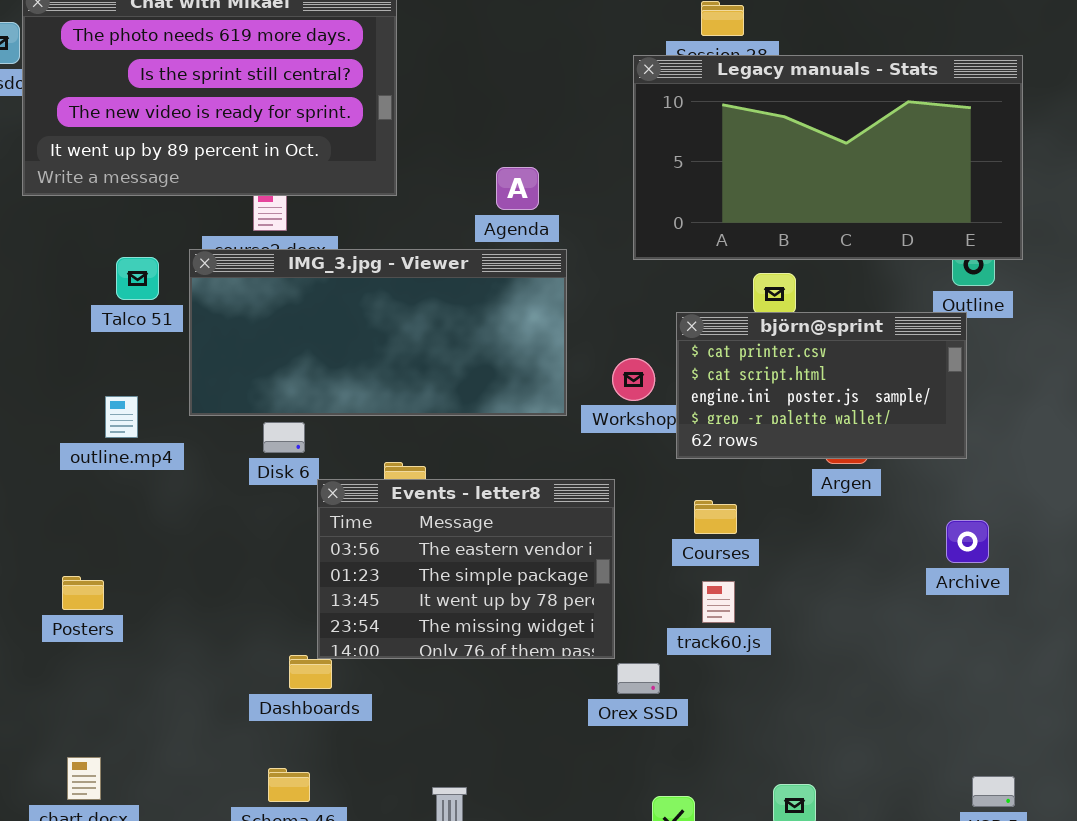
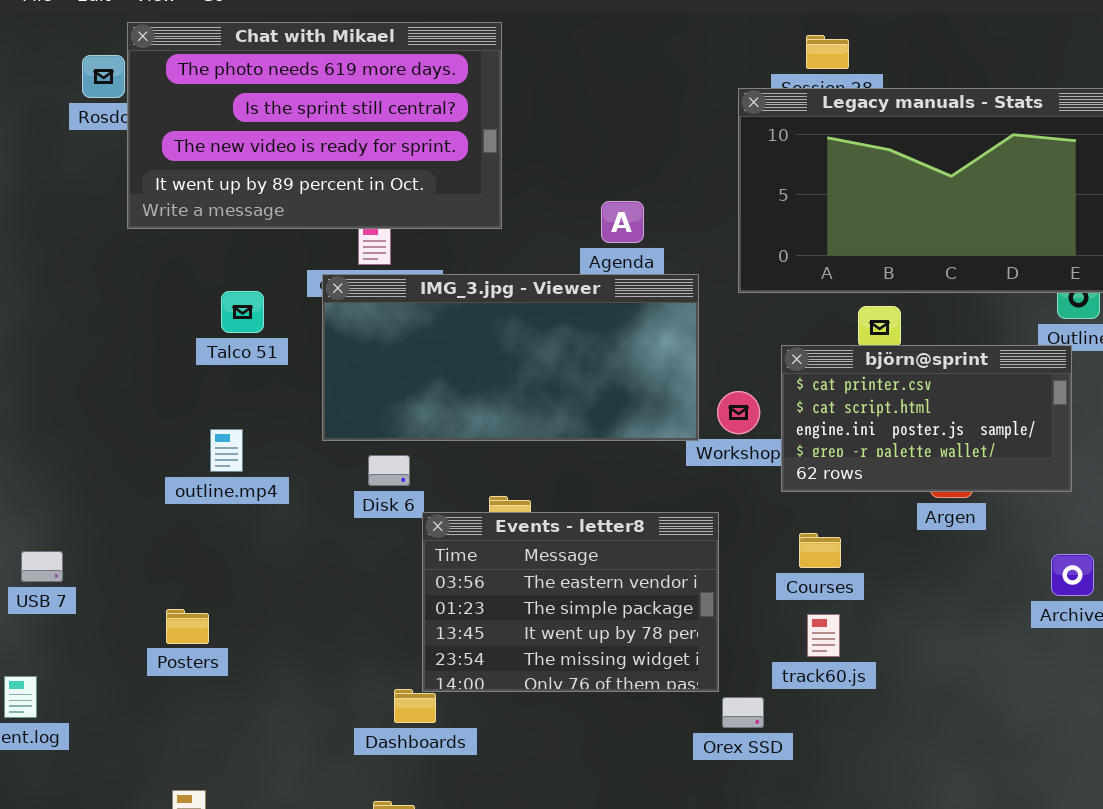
IMG_3.jpg - Viewer: [189,249,567,416] -> [322,274,699,441], moved

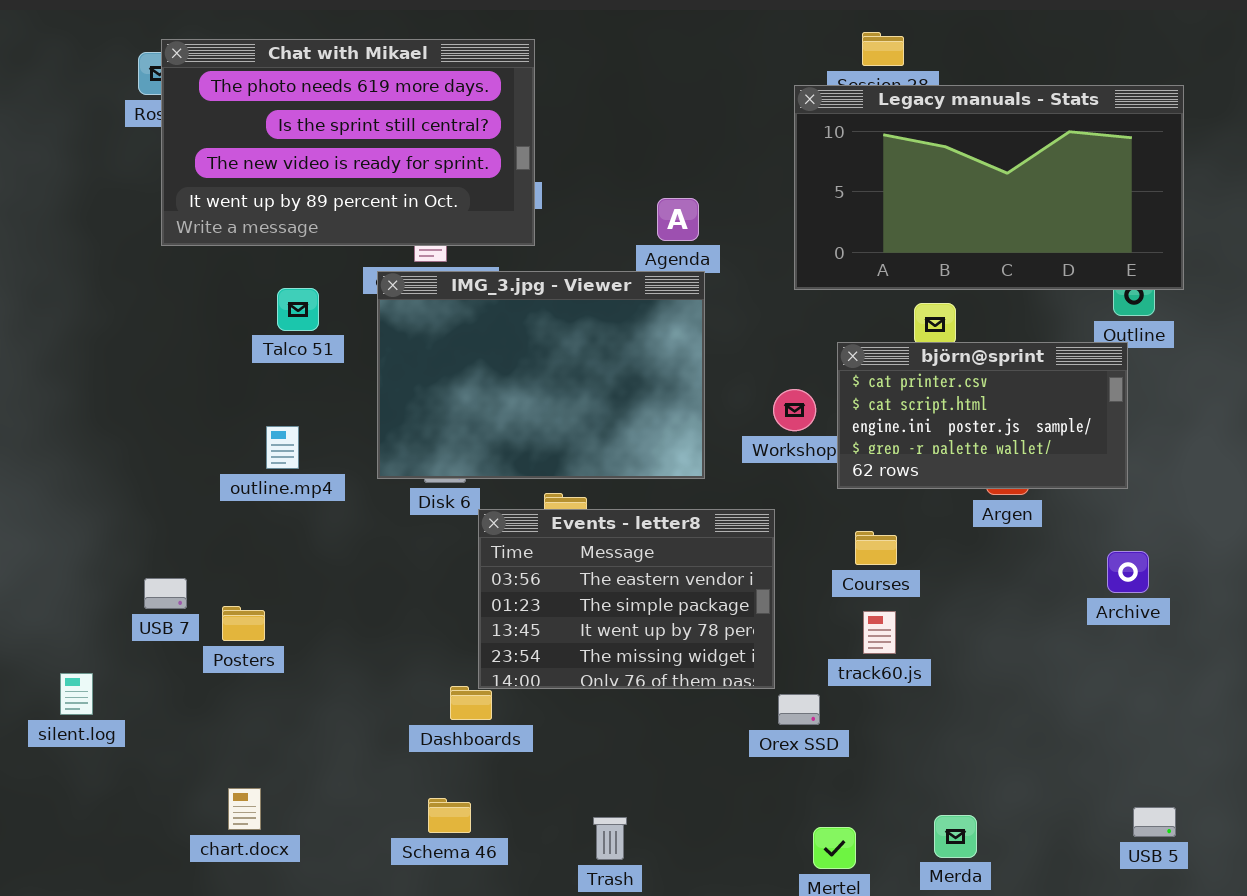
Chat with Mikael: [127,22,502,229] -> [161,39,535,246], moved
IMG_3.jpg - Viewer: [322,274,699,441] -> [377,271,705,479], resized
USB 7: [21,551,63,582] -> [144,578,187,609], moved

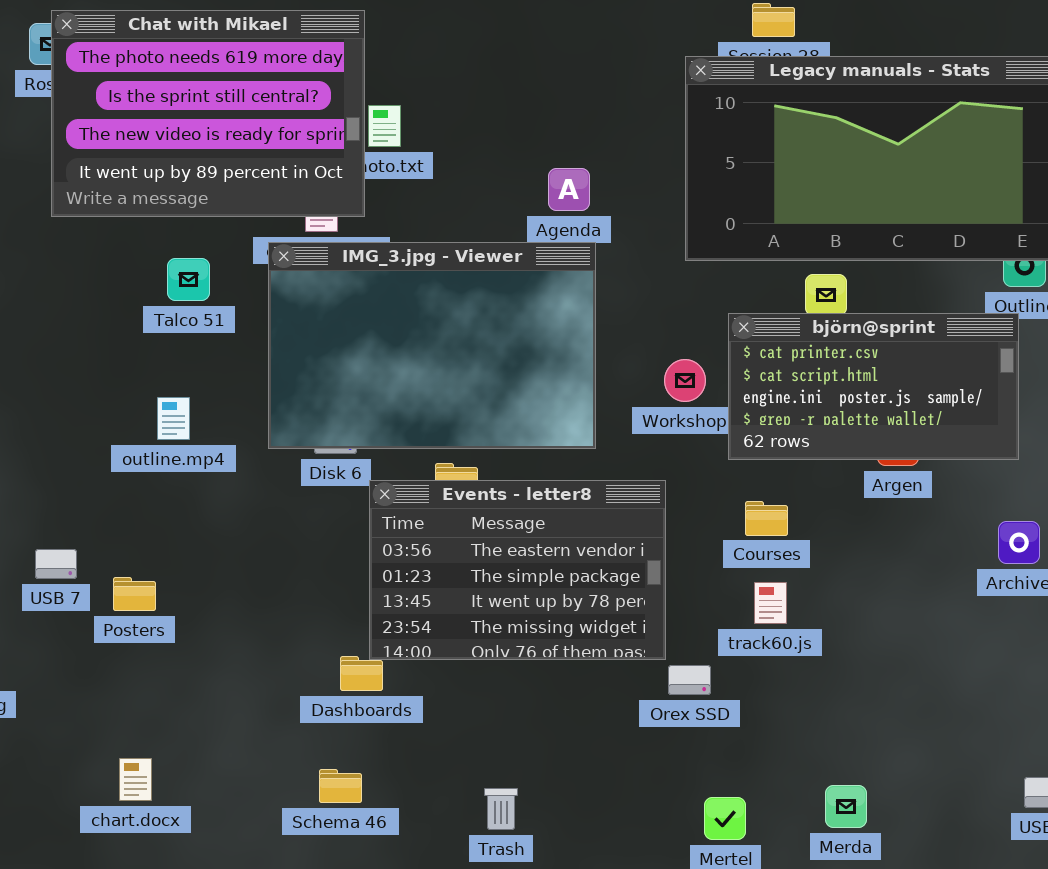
Chat with Mikael: [161,39,535,246] -> [51,10,365,217], resized

